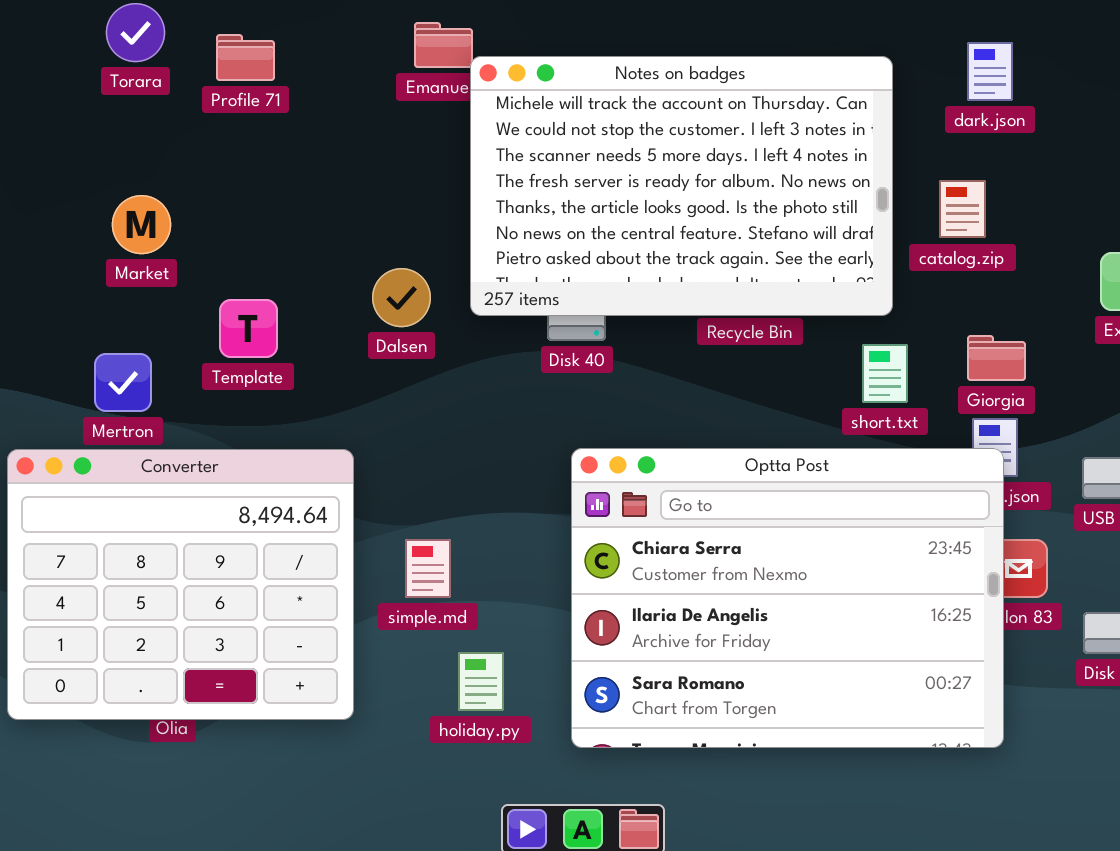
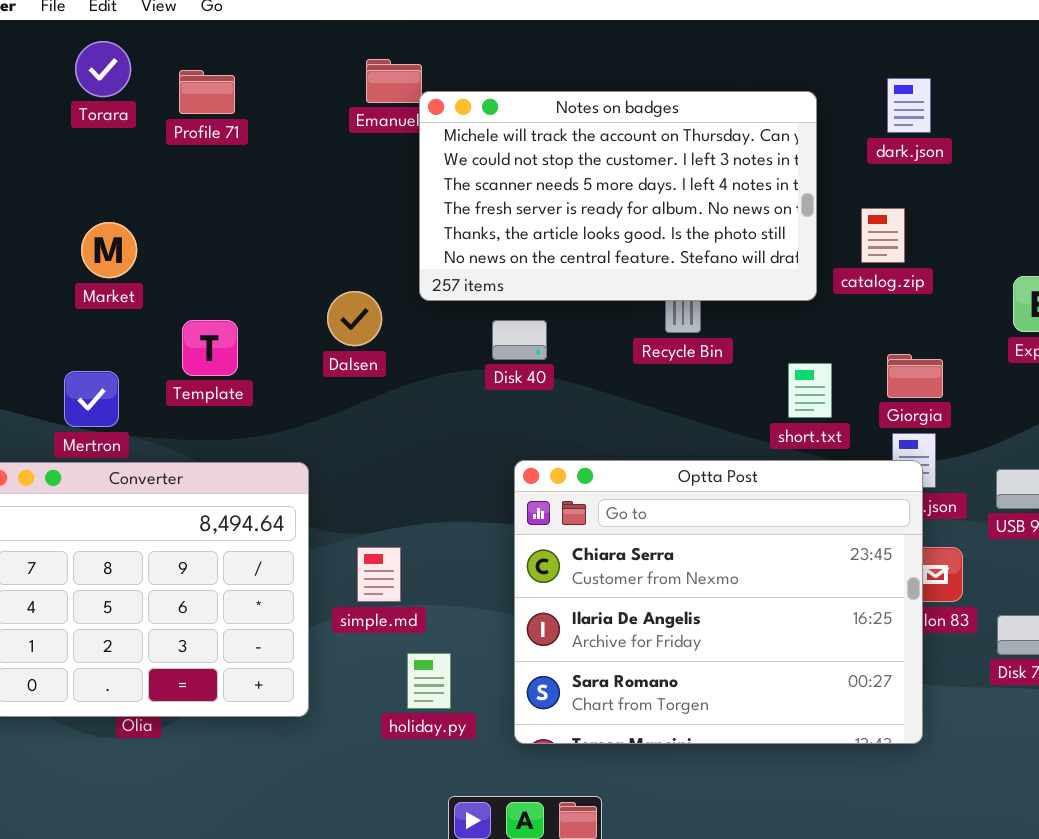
Notes on badges: [470,56,893,316] -> [419,91,817,301], resized

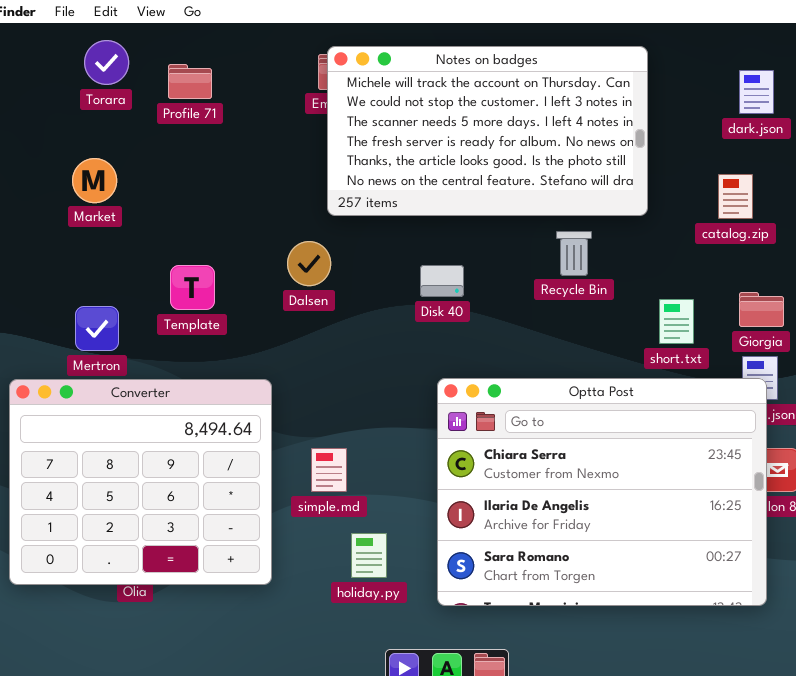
Notes on badges: [419,91,817,301] -> [327,46,648,216], moved
Market: [81,222,137,278] -> [72,158,117,203], moved

